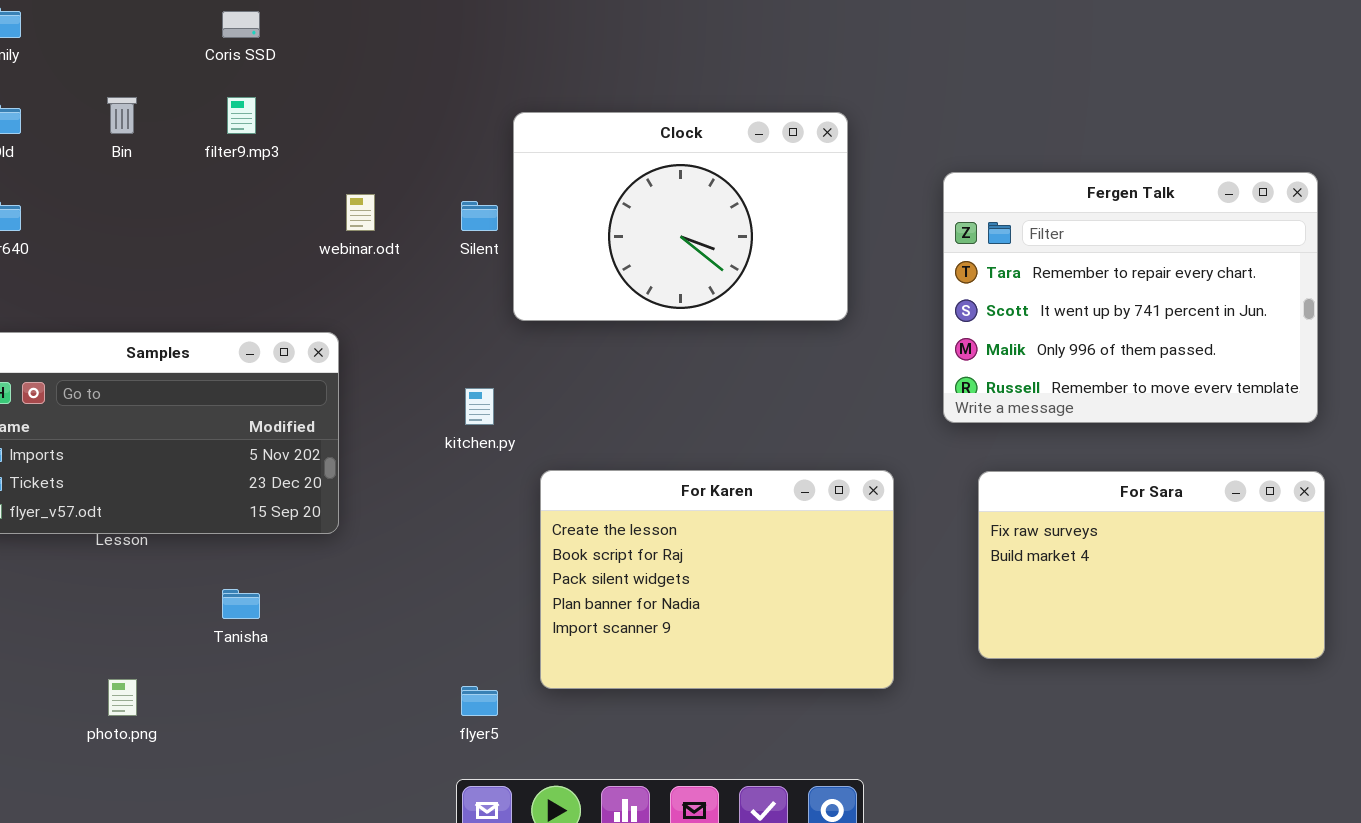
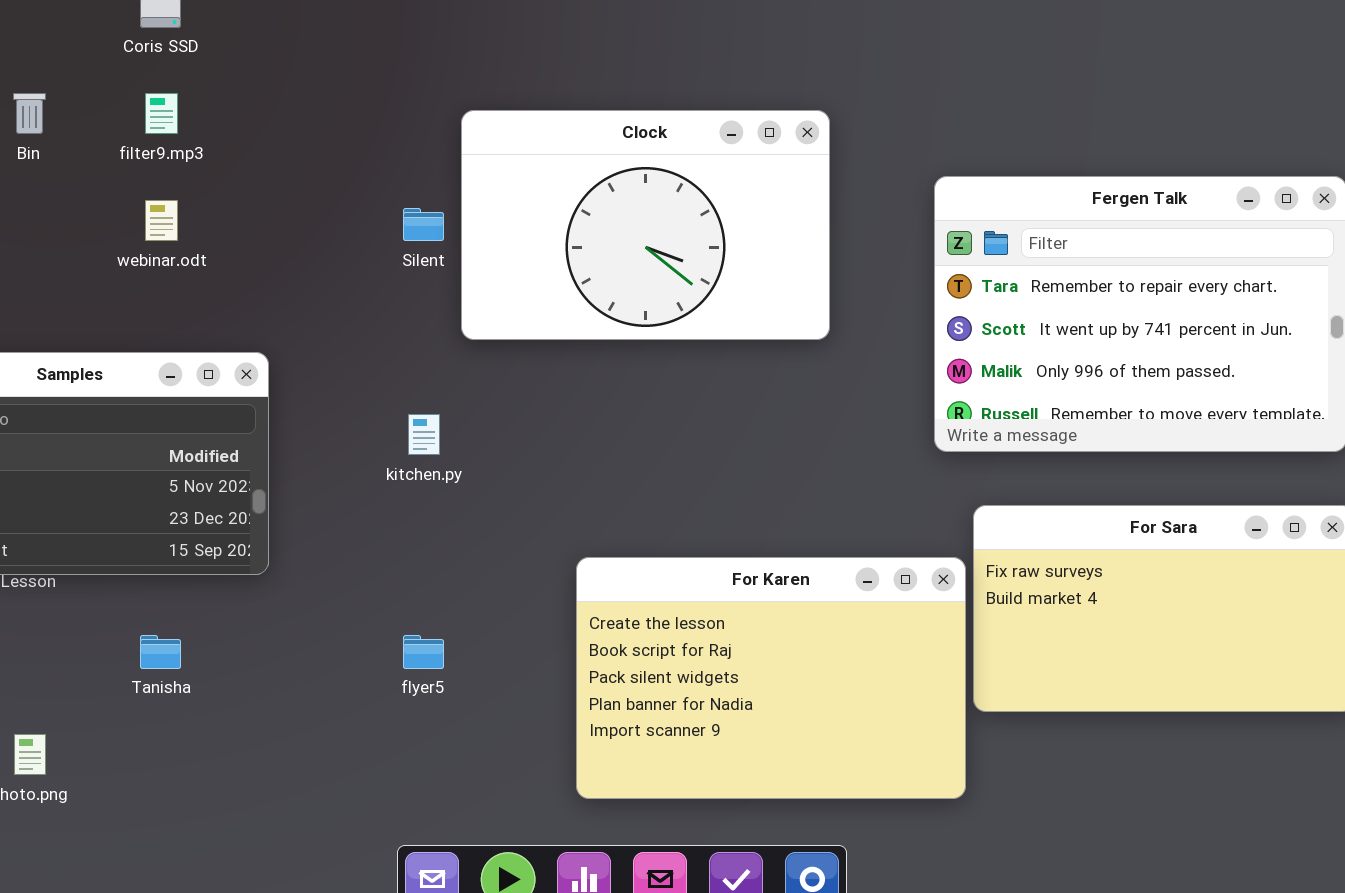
webinar.odt: [346,194,375,231] -> [145,200,178,241], moved
For Karen: [540,470,894,689] -> [576,557,966,799], moved
flyer5: [461,686,498,716] -> [403,635,444,669], moved

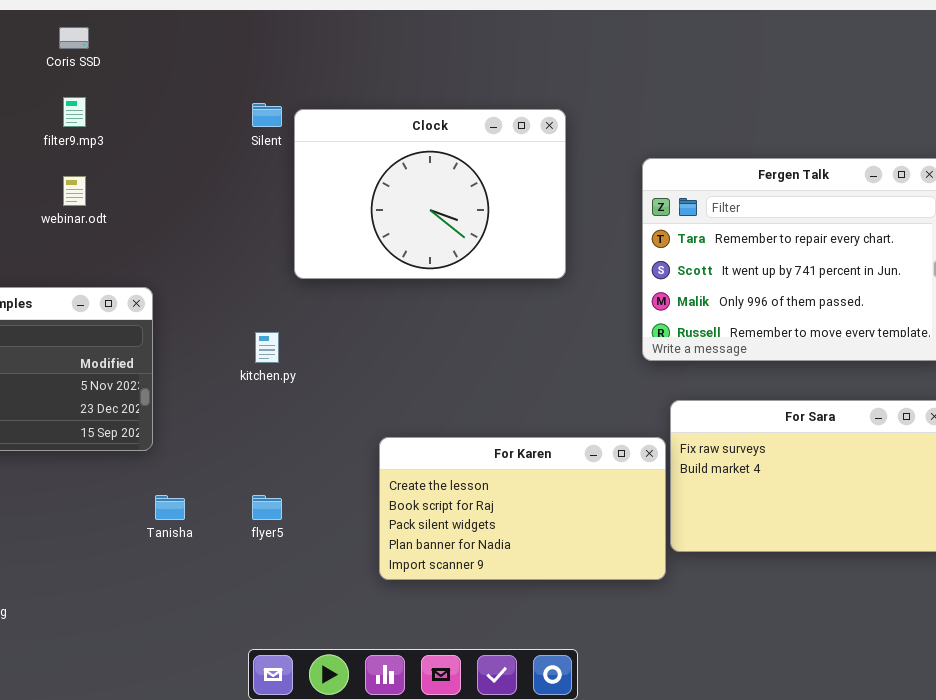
Silent: [403,208,444,241] -> [252,103,282,127], moved
For Karen: [576,557,966,799] -> [379,437,666,580], resized
Tanisha: [140,635,181,669] -> [155,495,185,520], moved

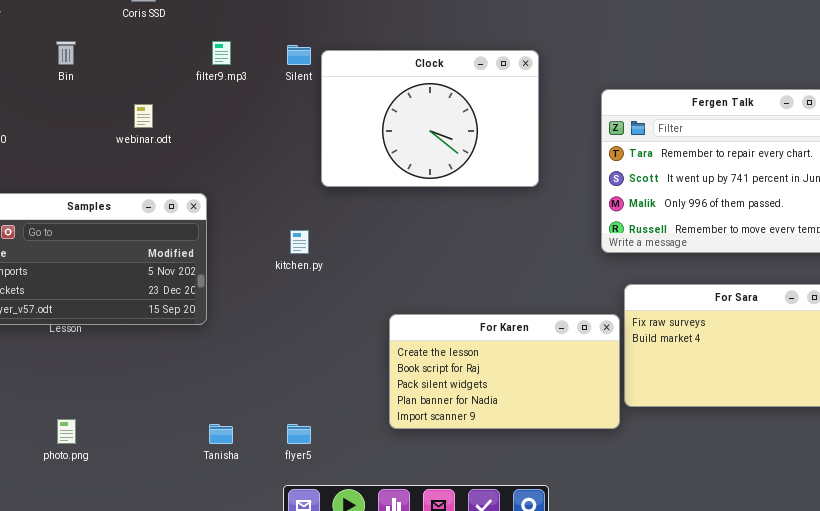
filter9.mp3: [63,97,86,127] -> [212,41,231,65], moved
Tanisha: [155,495,185,520] -> [209,424,233,444], moved
flyer5: [252,495,282,520] -> [287,424,311,444], moved

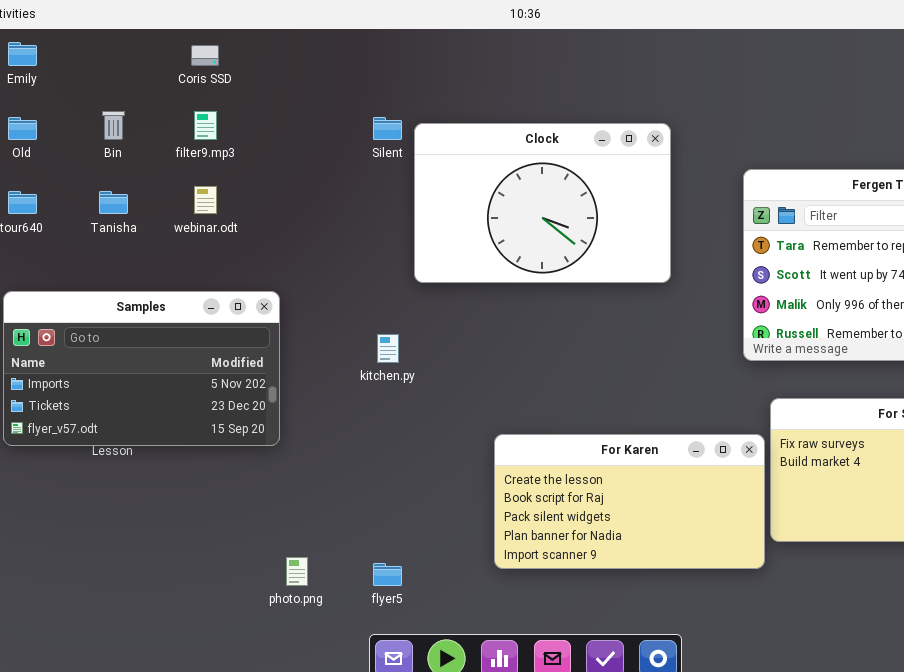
filter9.mp3: [212,41,231,65] -> [194,111,217,140], moved
photo.png: [57,419,76,444] -> [286,557,308,586], moved
Tanisha: [209,424,233,444] -> [99,191,128,214], moved

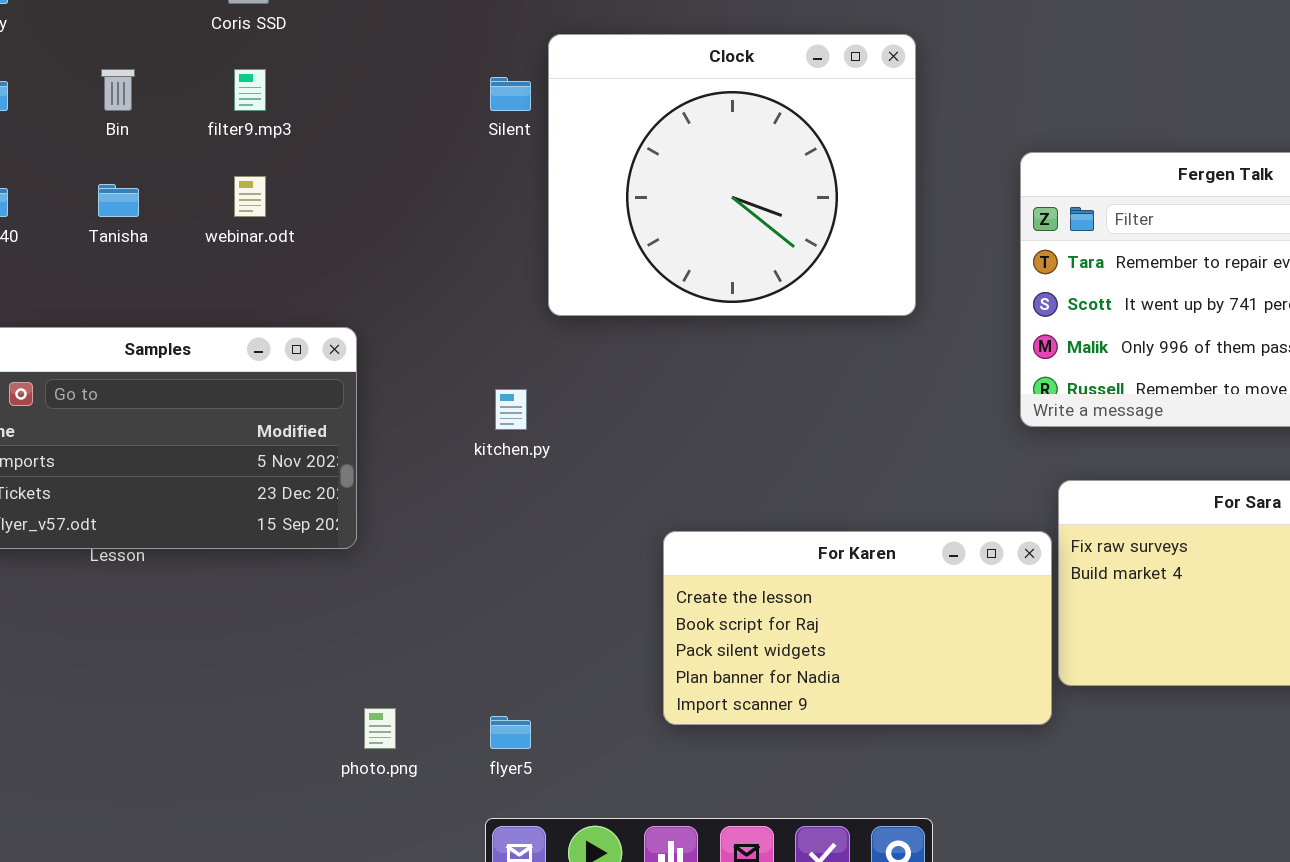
Clock: [414,123,671,283] -> [548,34,916,316], resized

